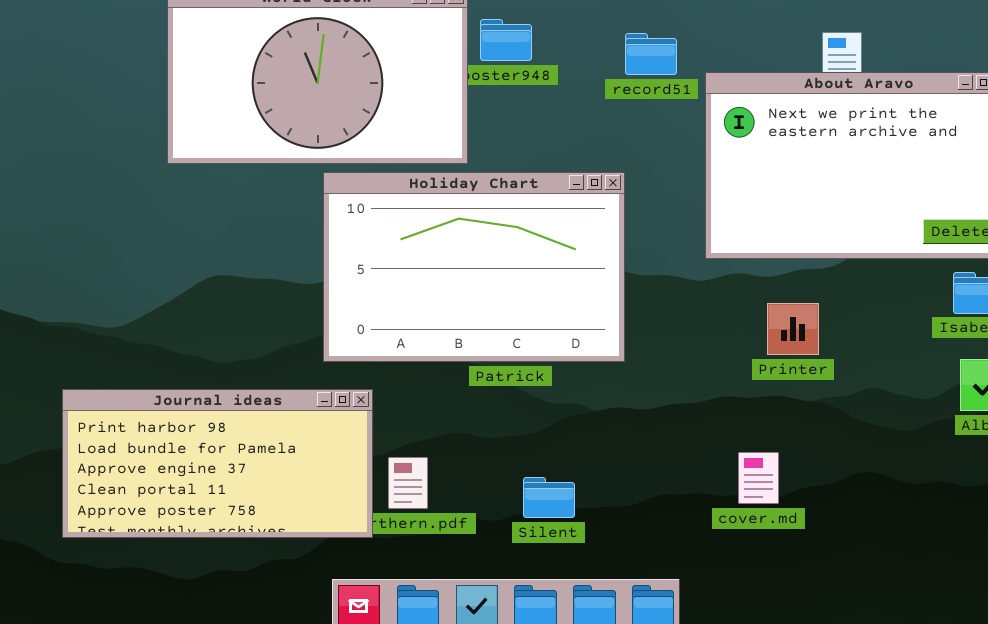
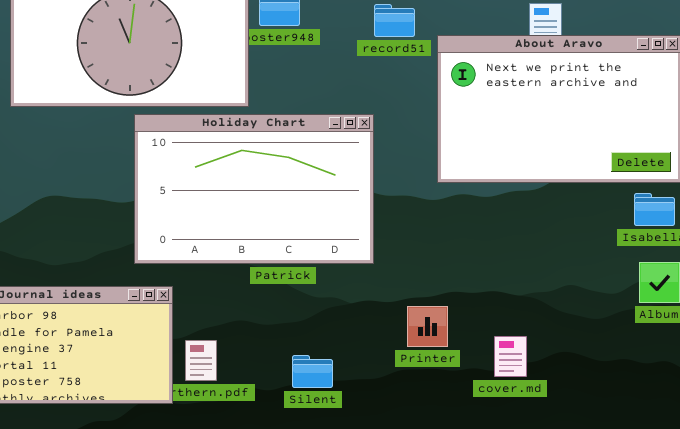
Printer: [767,303,819,355] -> [407,306,448,347], moved
cover.md: [738,452,779,504] -> [494,336,527,377], moved

